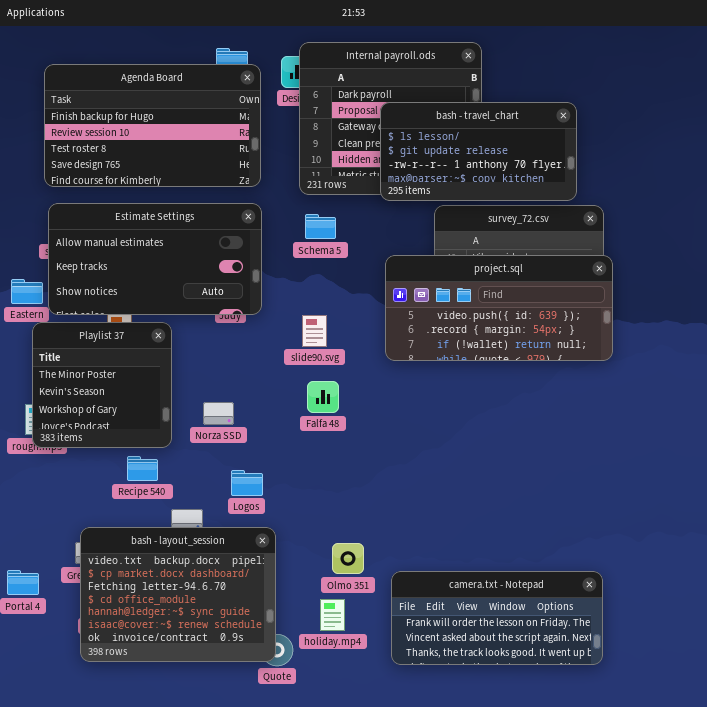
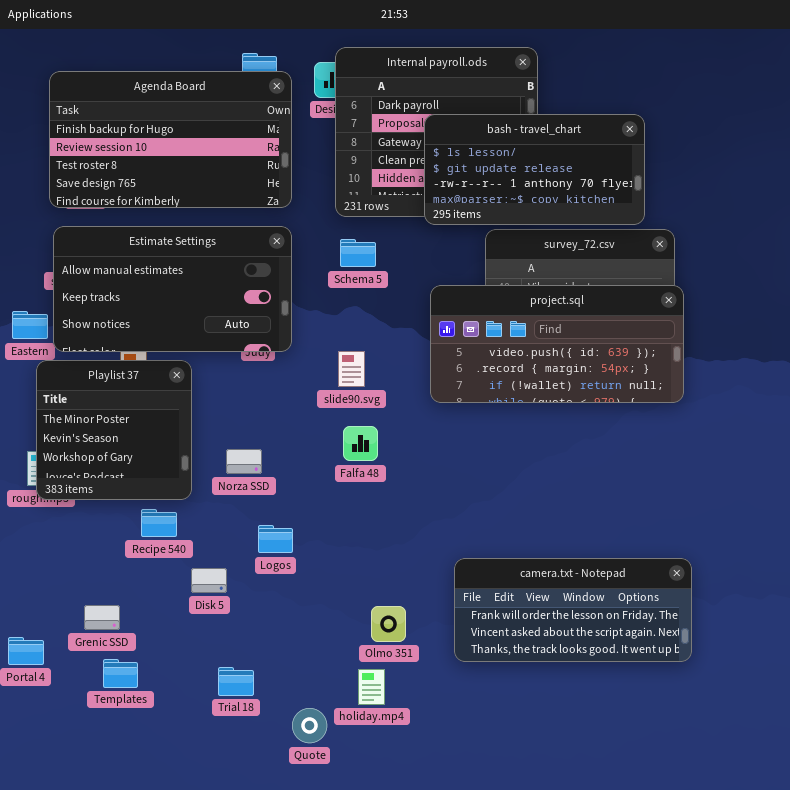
bash - layout_session: [80,527,276,662] -> none, closed
camera.txt - Notepad: [391,571,603,665] -> [454,558,692,662], moved

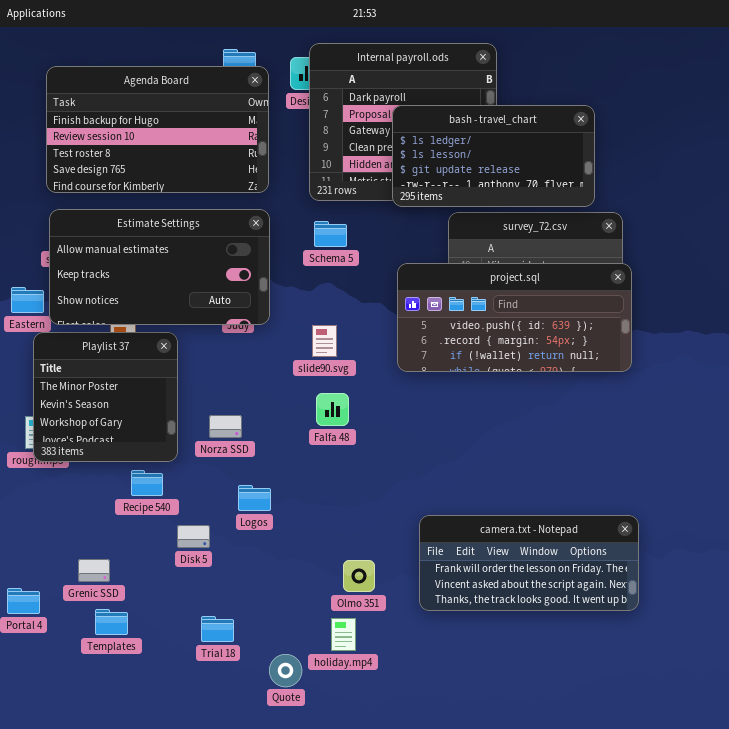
bash - travel_chart: [424,114,645,225] -> [392,105,595,207], scrolled up 1 row

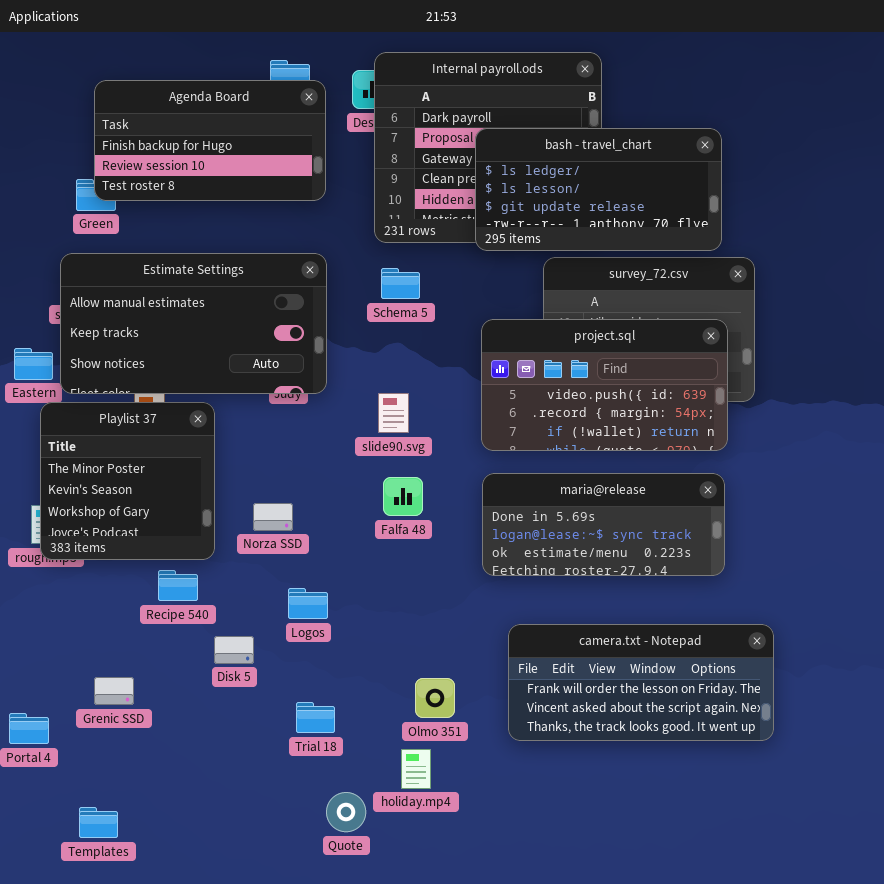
Agenda Board: [46,66,269,193] -> [94,80,326,201], resized
project.sql: [397,263,632,372] -> [481,319,728,451], resized
maria@release: none -> [482,473,725,576], opened
Templates: [95,609,128,635] -> [79,807,118,838], moved
Trial 18: [201,616,234,642] -> [296,702,335,733], moved

